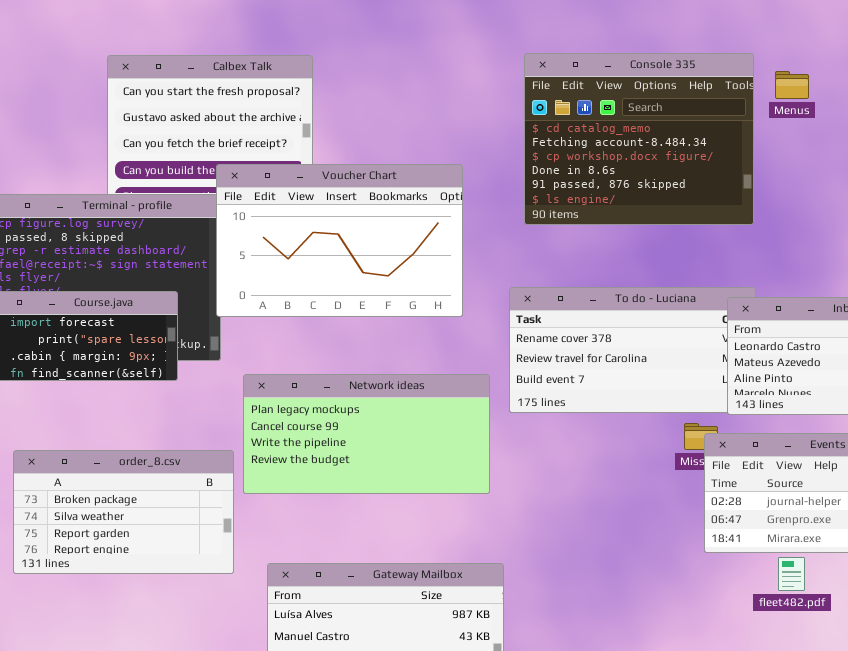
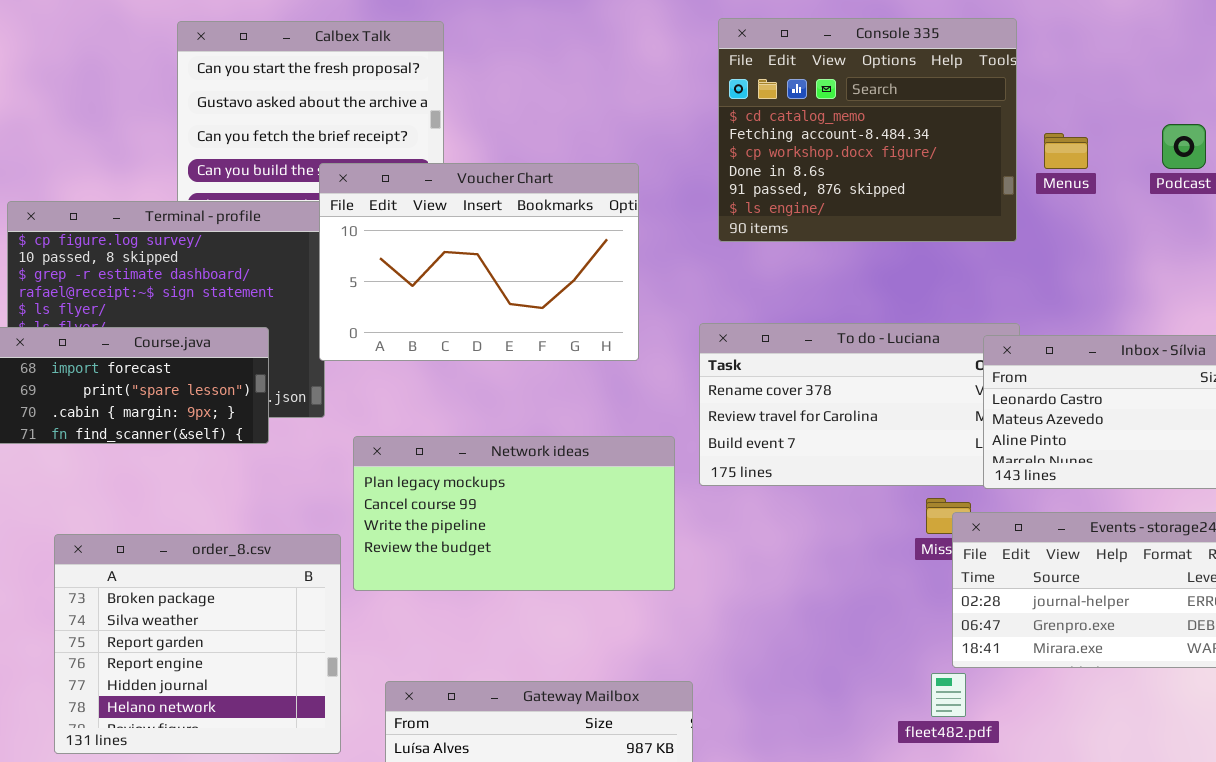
Menus: [775,71,809,99] -> [1044,133,1088,169], moved
order_8.csv: [13,450,234,574] -> [54,534,341,754], resized
fleet482.pdf: [778,557,805,591] -> [931,673,966,717], moved

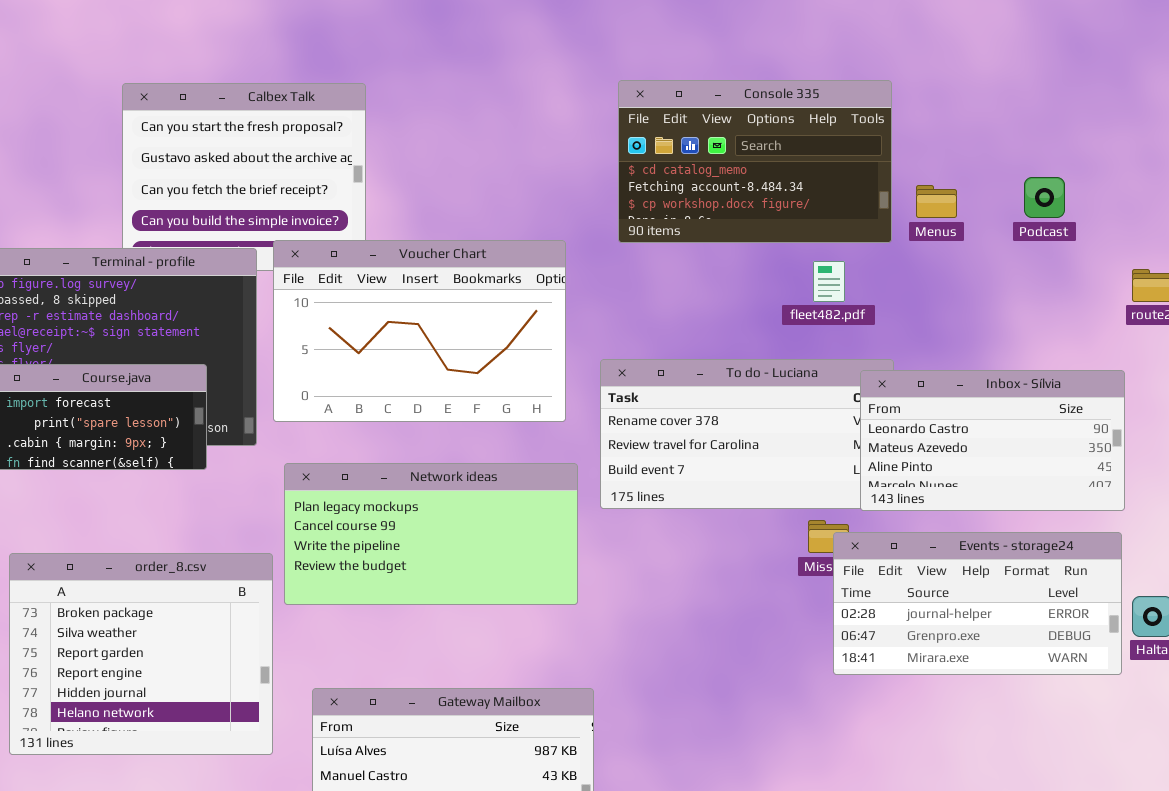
Console 335: [718,18,1017,242] -> [618,80,892,243], resized
Voucher Chart: [319,163,639,361] -> [273,240,566,422], moved
fleet482.pdf: [931,673,966,717] -> [813,261,845,302], moved

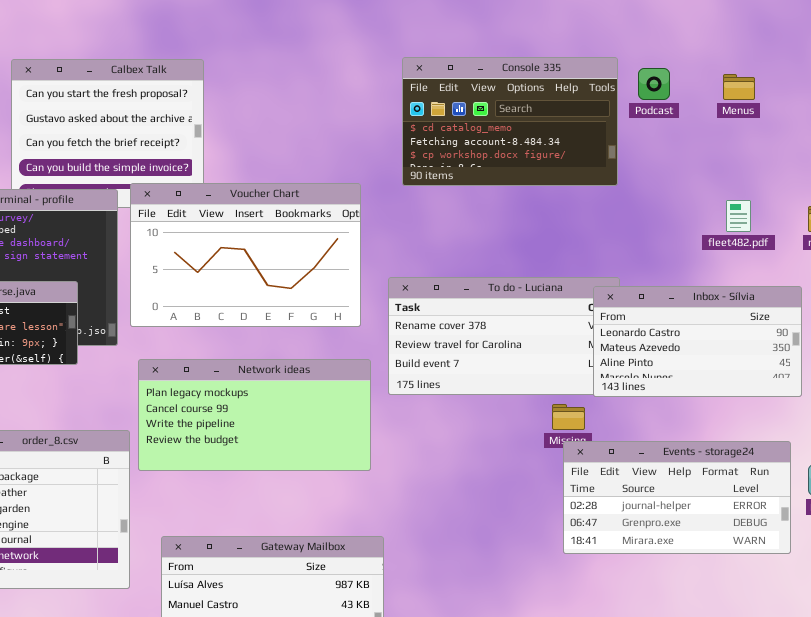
Podcast: [1024,177,1065,218] -> [638,68,670,100], moved
Menus: [916,185,957,218] -> [723,74,755,100], moved
fleet482.pdf: [813,261,845,302] -> [726,200,751,232], moved
Events - storage24: [833,532,1122,675] -> [563,441,791,554], moved

